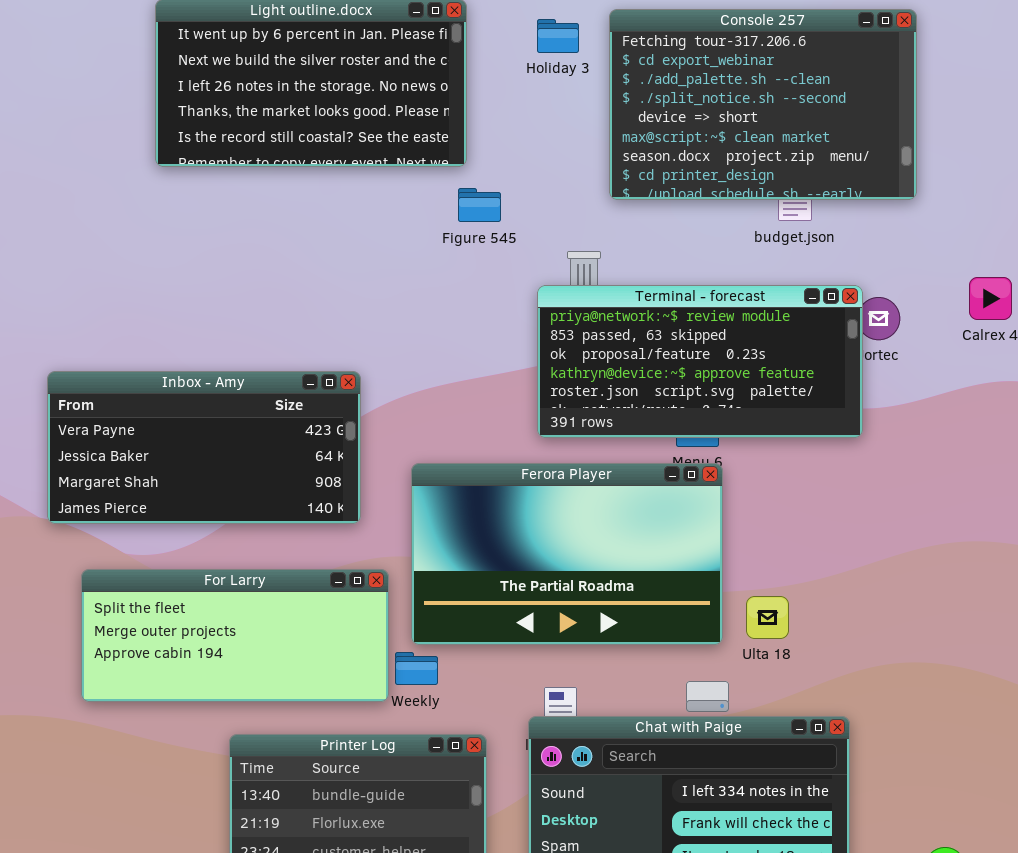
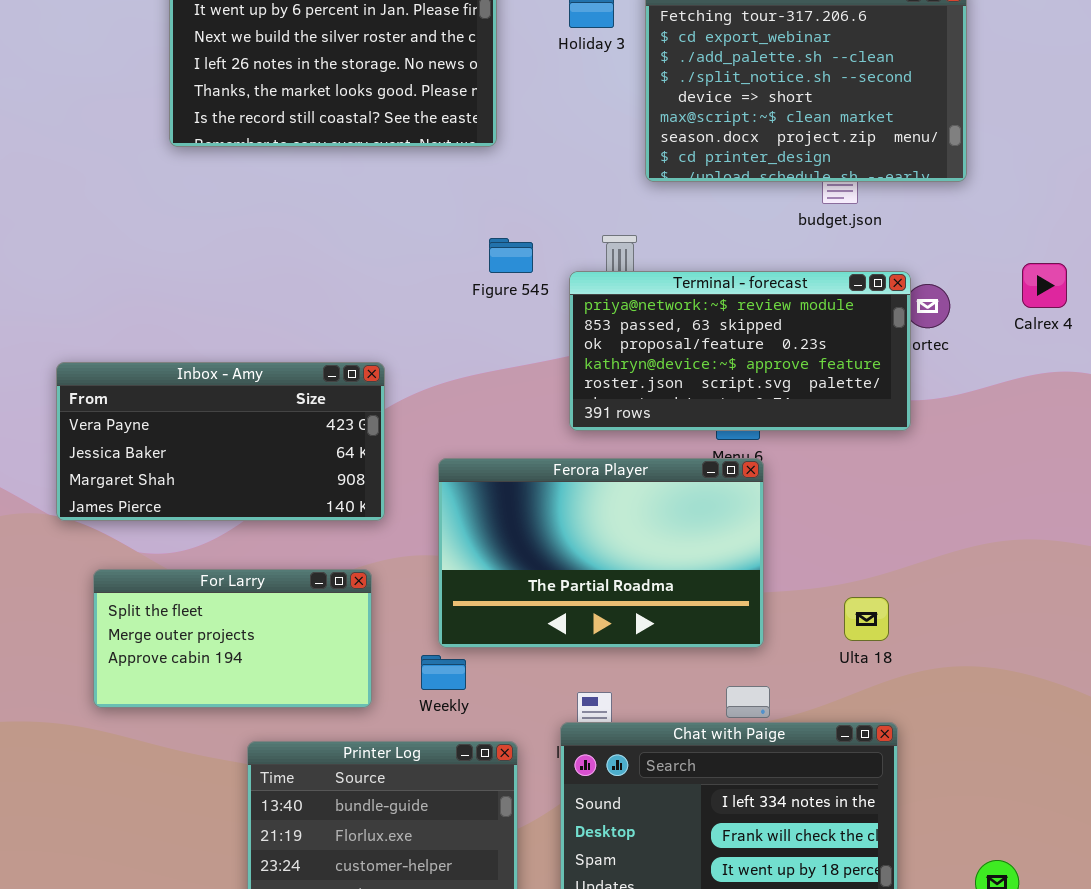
Figure 545: [458,188,501,222] -> [489,238,533,273], moved
For Larry: [81,569,389,702] -> [93,569,372,708], resized
Ulta 18: [746,596,789,639] -> [844,597,889,641], moved

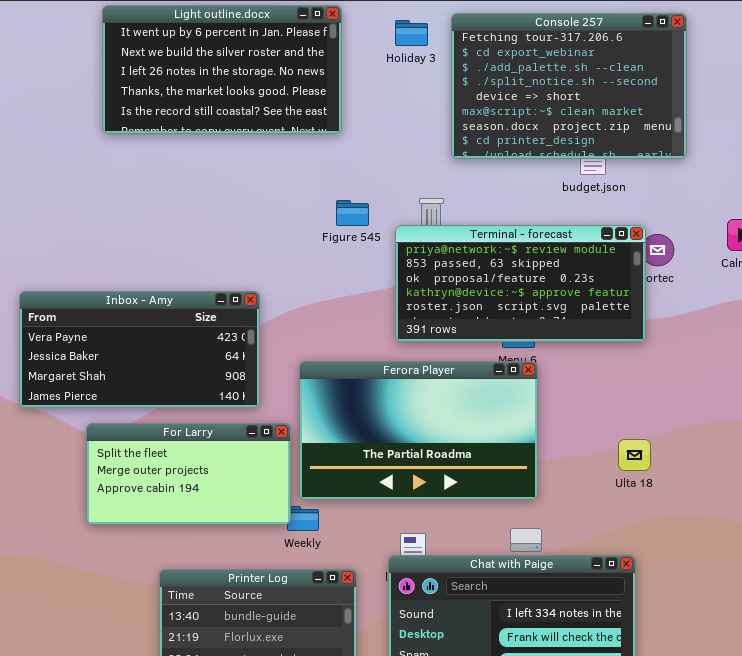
For Larry: [93,569,372,708] -> [86,423,291,525], moved
Ulta 18: [844,597,889,641] -> [618,439,651,471], moved

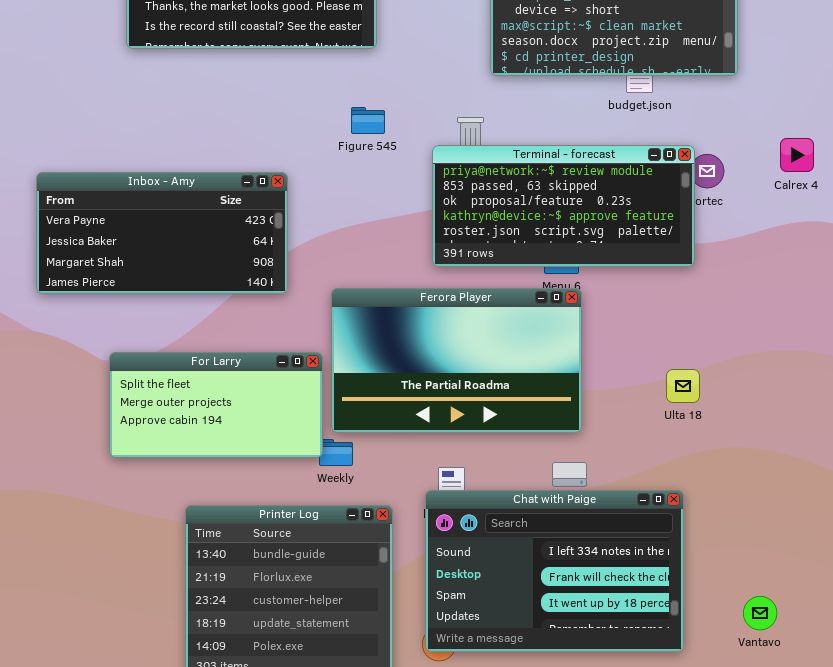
Figure 545: [336,200,369,226] -> [351,107,385,134], moved
Inbox - Amy: [19,291,260,408] -> [36,172,288,294], moved

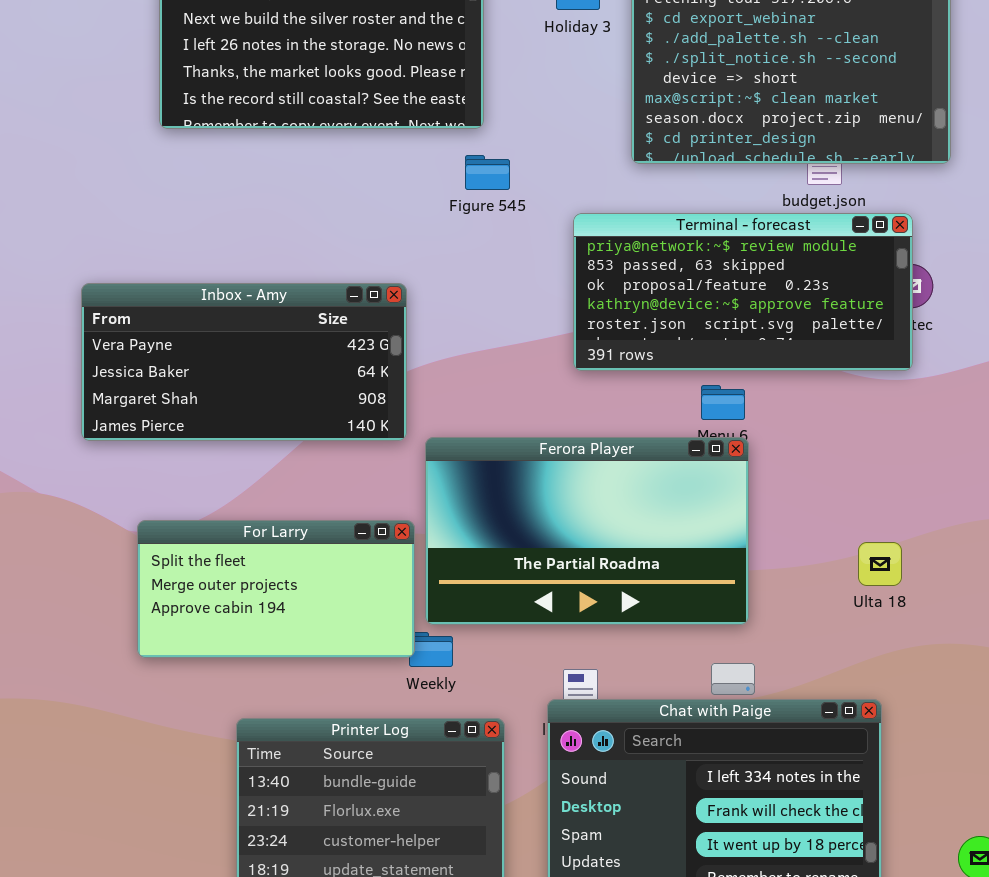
Figure 545: [351,107,385,134] -> [465,155,510,190], moved
Terminal - forecast: [432,145,695,267] -> [573,213,913,371], moved
Inbox - Amy: [36,172,288,294] -> [81,283,407,441], moved

